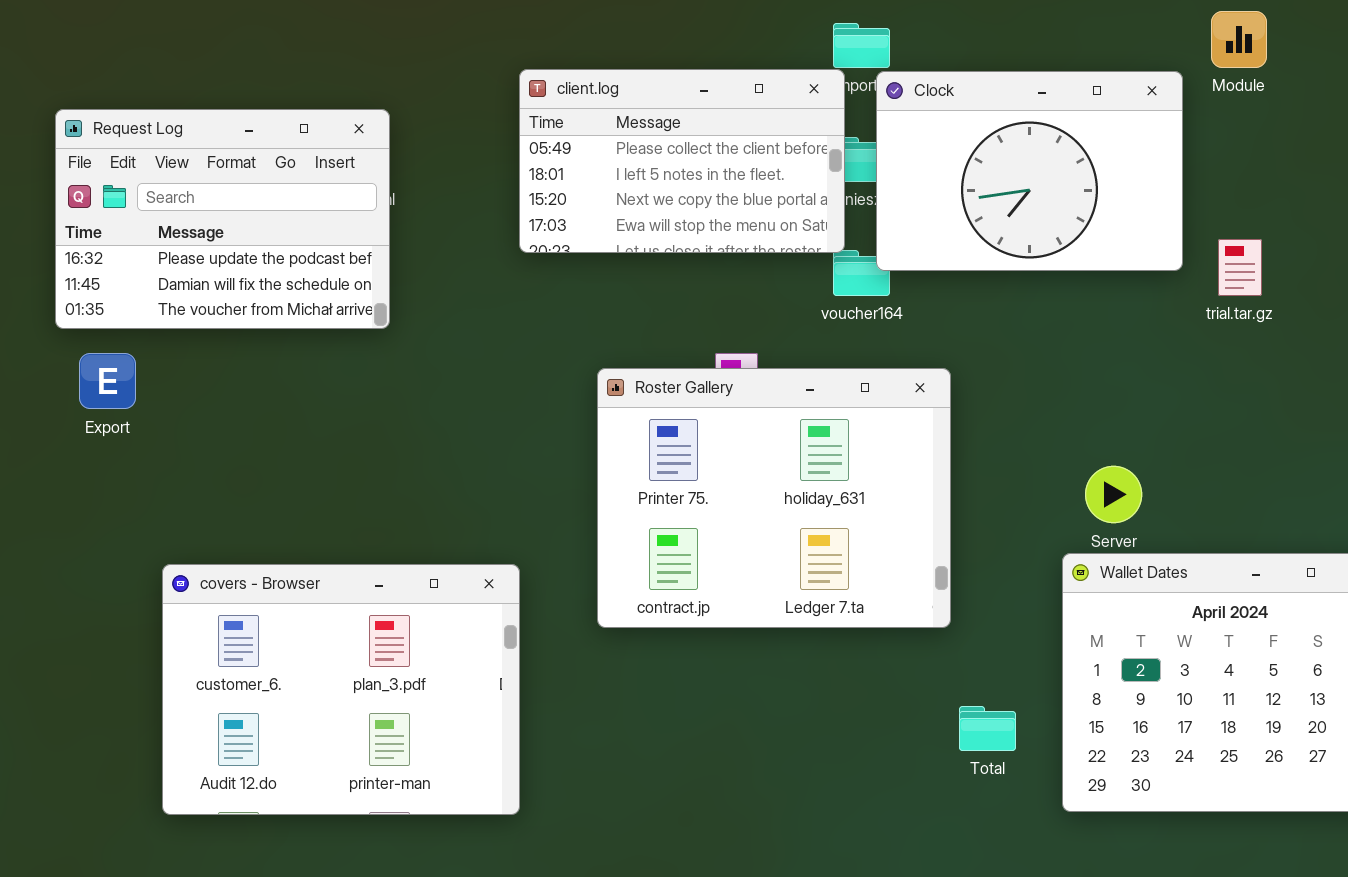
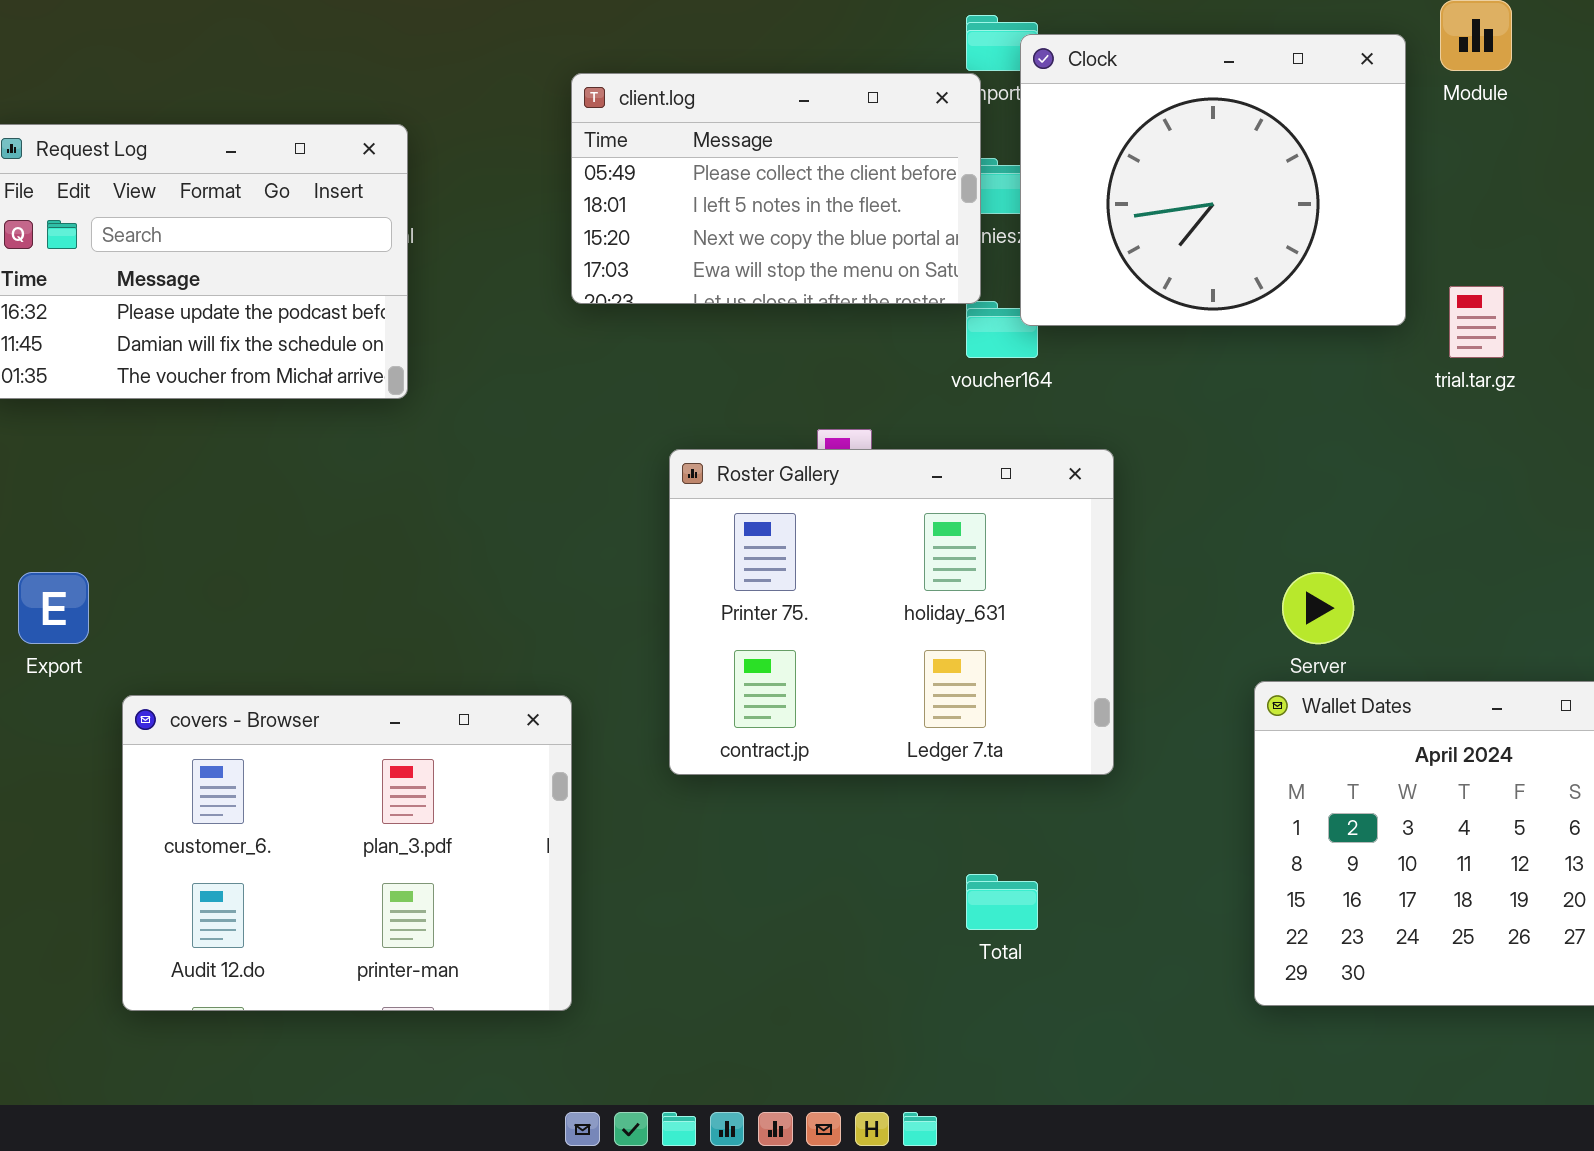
Clock: [876,71,1183,271] -> [1020,34,1406,326], resized
Export: [79,353,136,409] -> [18,572,89,644], moved
Total: [959,706,1016,751] -> [966,874,1038,930], moved

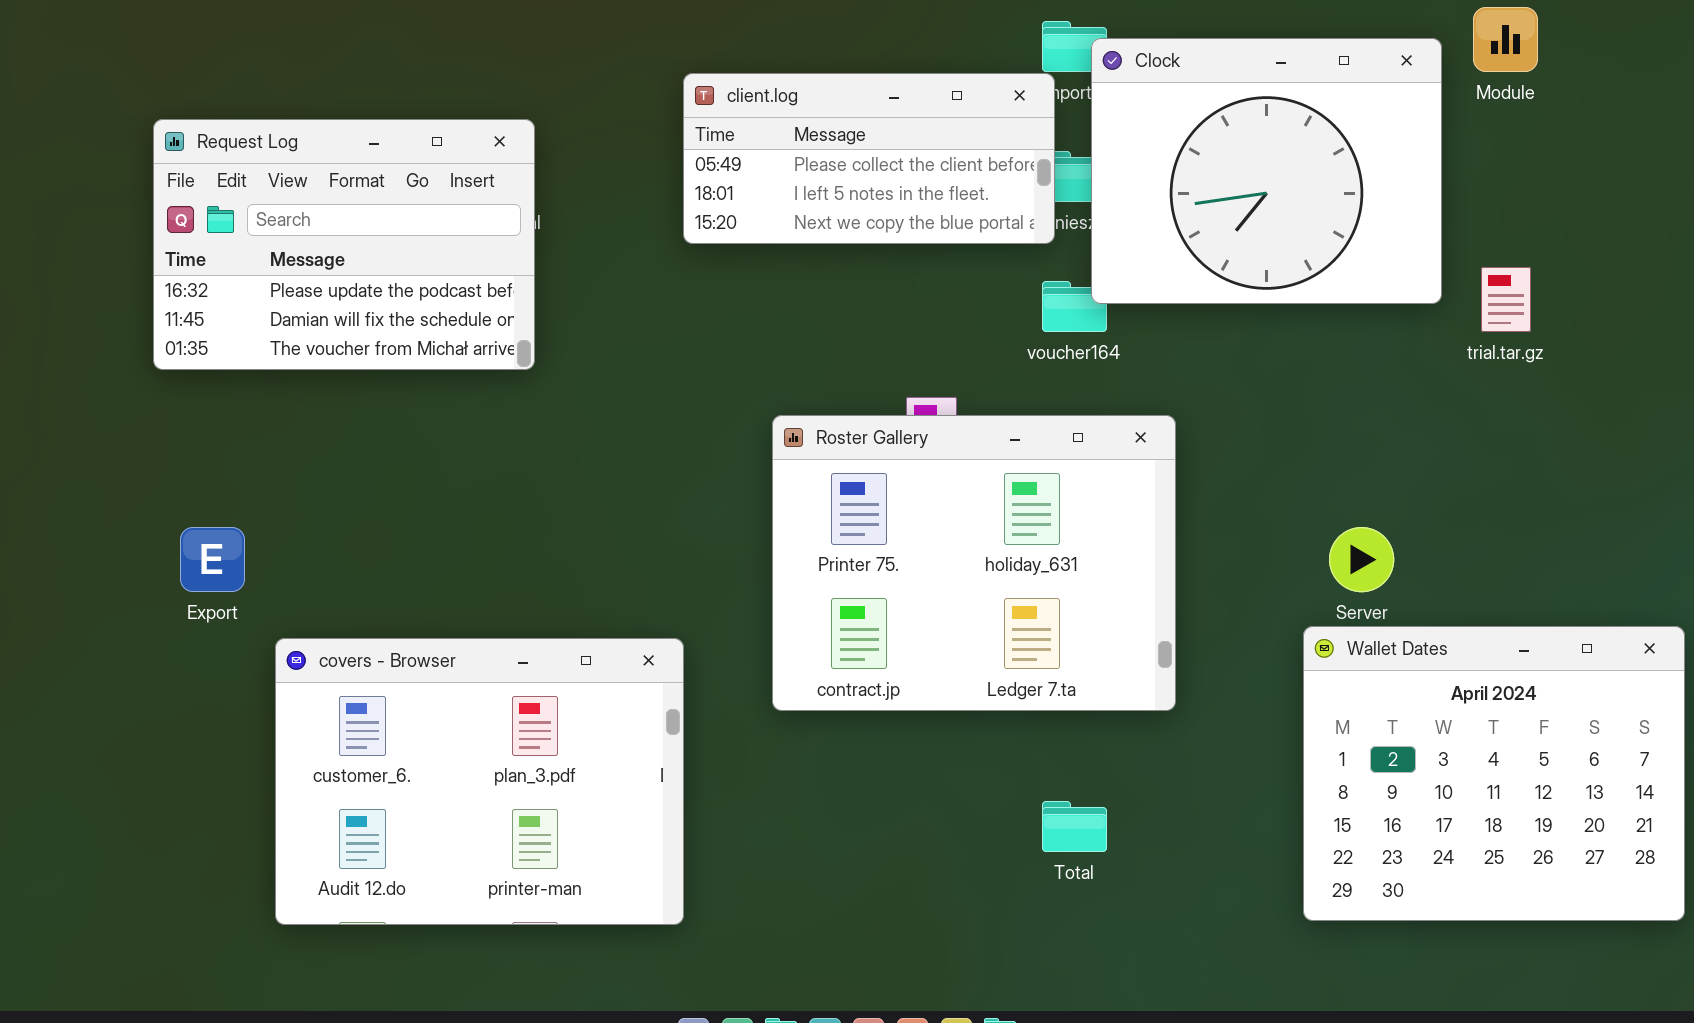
client.log: [571,73,981,304] -> [683,73,1055,244], resized

